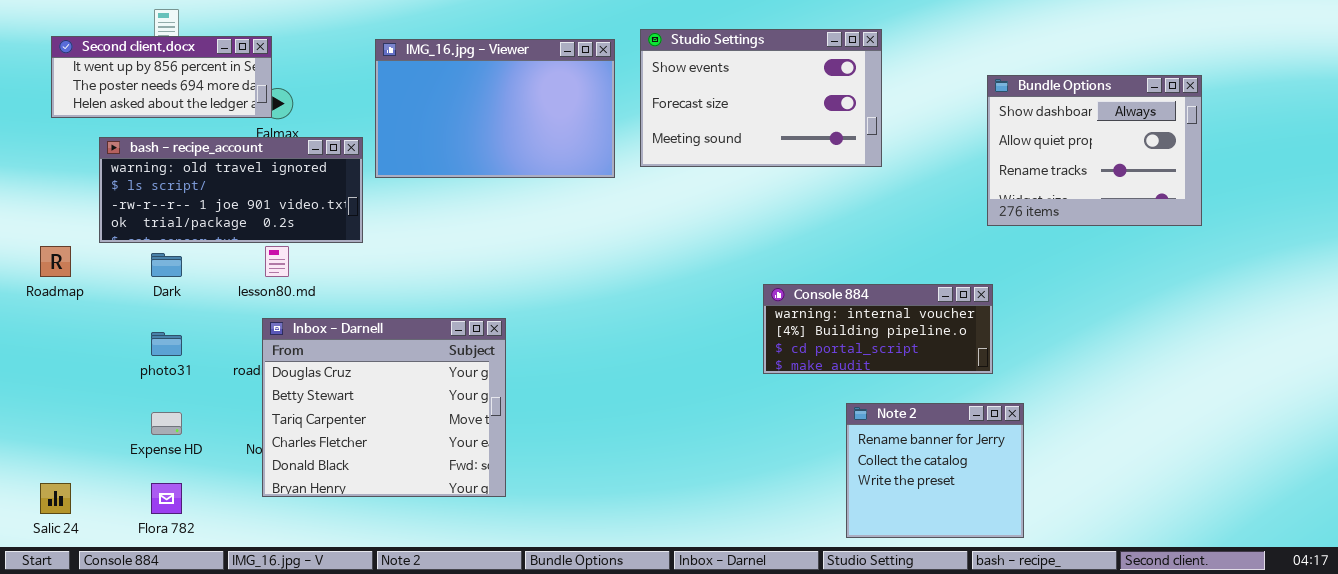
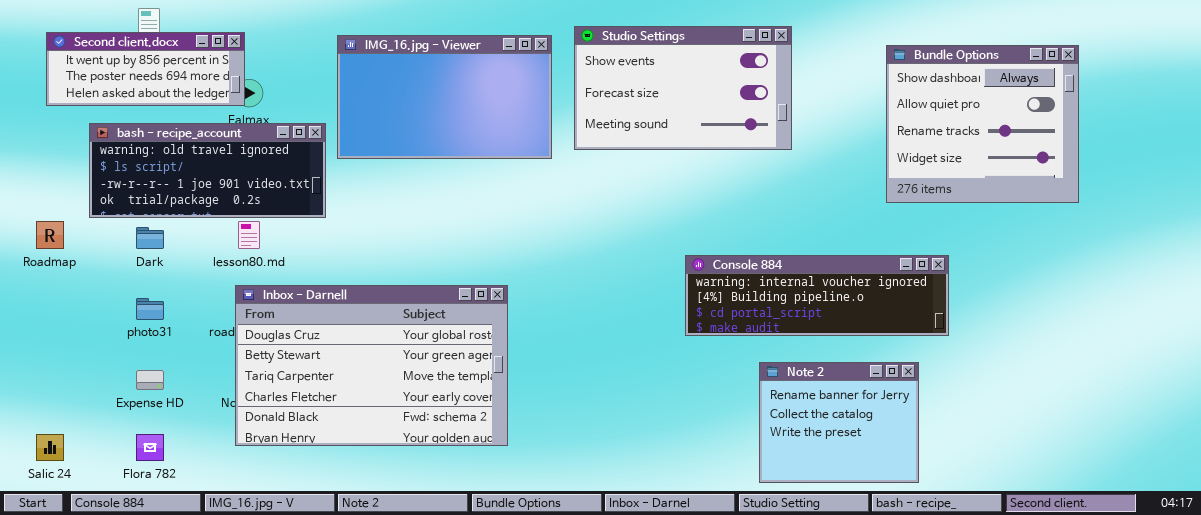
Bundle Options: [987,75,1202,226] -> [886,45,1079,203], resized
Console 884: [763,284,993,374] -> [685,255,949,336], resized
Inbox - Darnell: [262,318,506,497] -> [235,285,508,446], resized

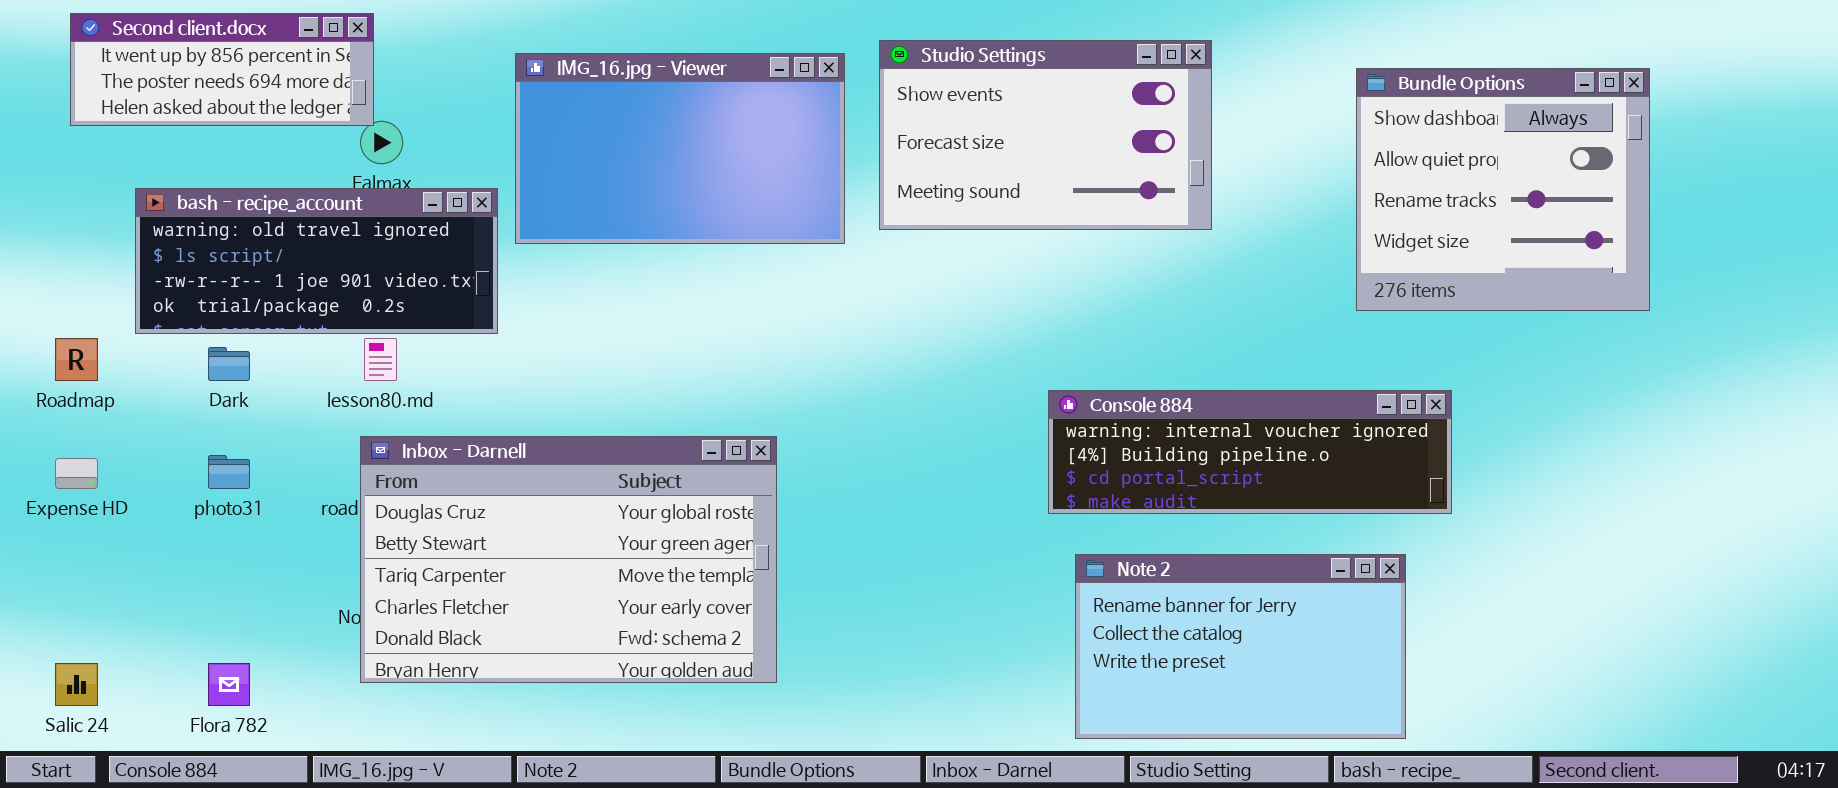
Second client.docx: [46,32,245,106] -> [70,13,374,126], moved
Note 2: [759,362,919,483] -> [1075,554,1406,739], resized
Expense HD: [136,370,164,390] -> [55,458,98,489], moved

